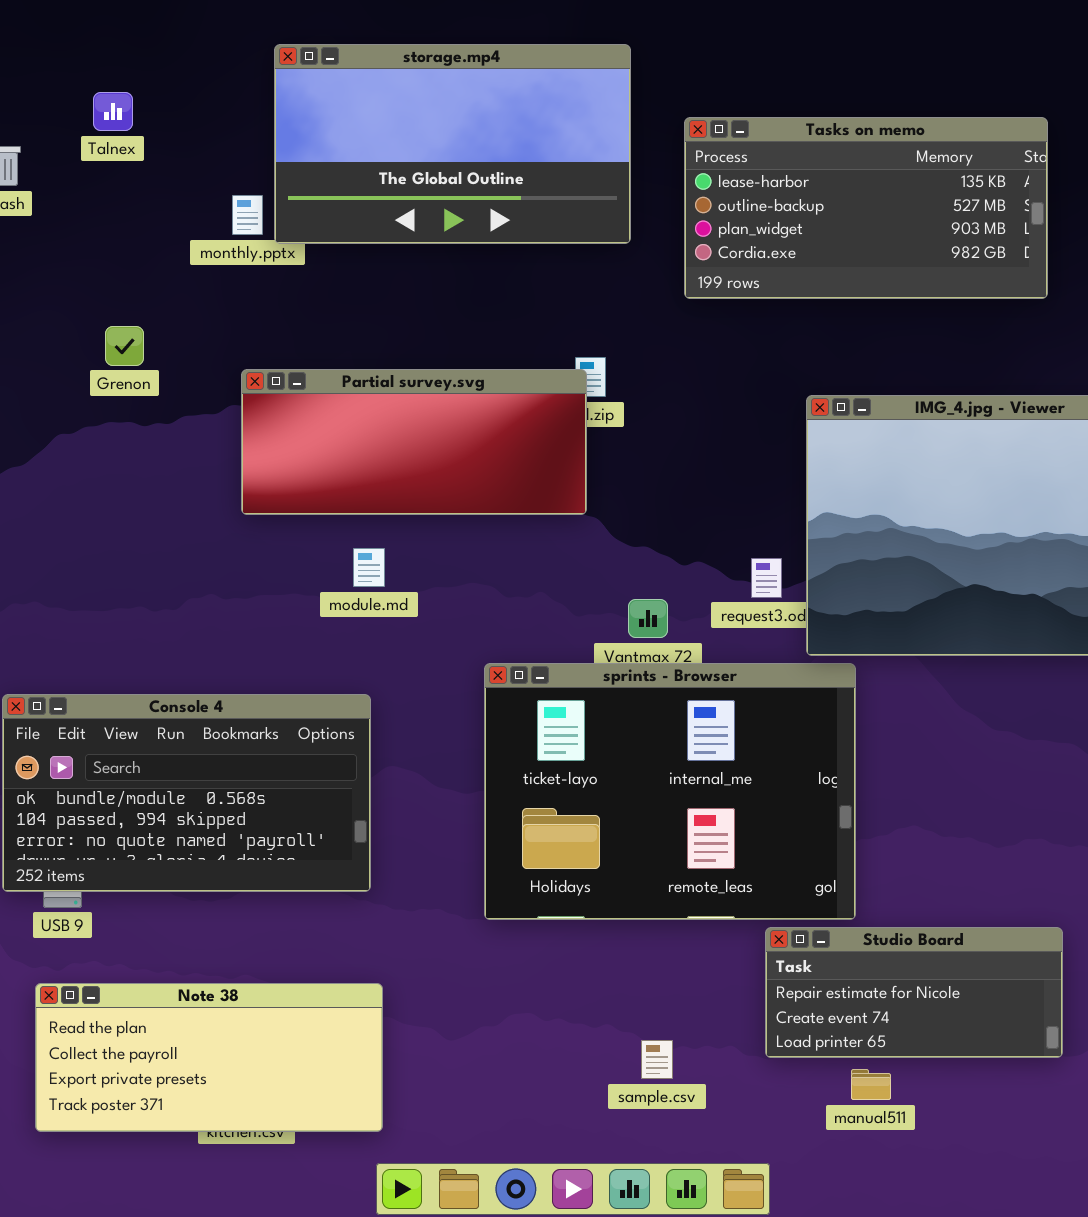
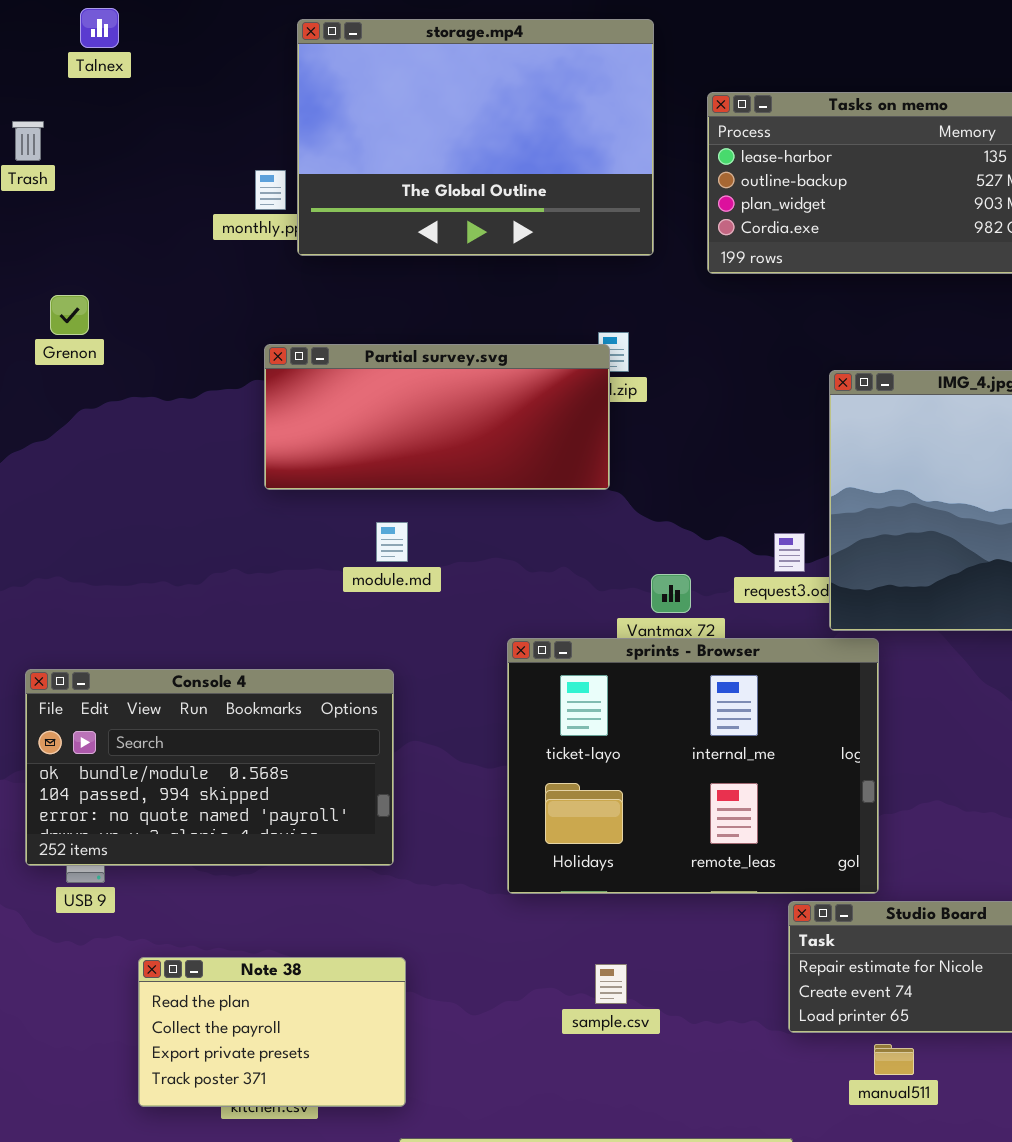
storage.mp4: [274,44,631,244] -> [297,19,654,256], resized
Talnex: [93,92,133,131] -> [80,8,119,48], moved
Grenon: [105,326,144,366] -> [50,295,89,335], moved
Note 38: [35,983,383,1132] -> [138,957,406,1107], resized
sample.csv: [641,1040,673,1079] -> [595,964,627,1004], moved

